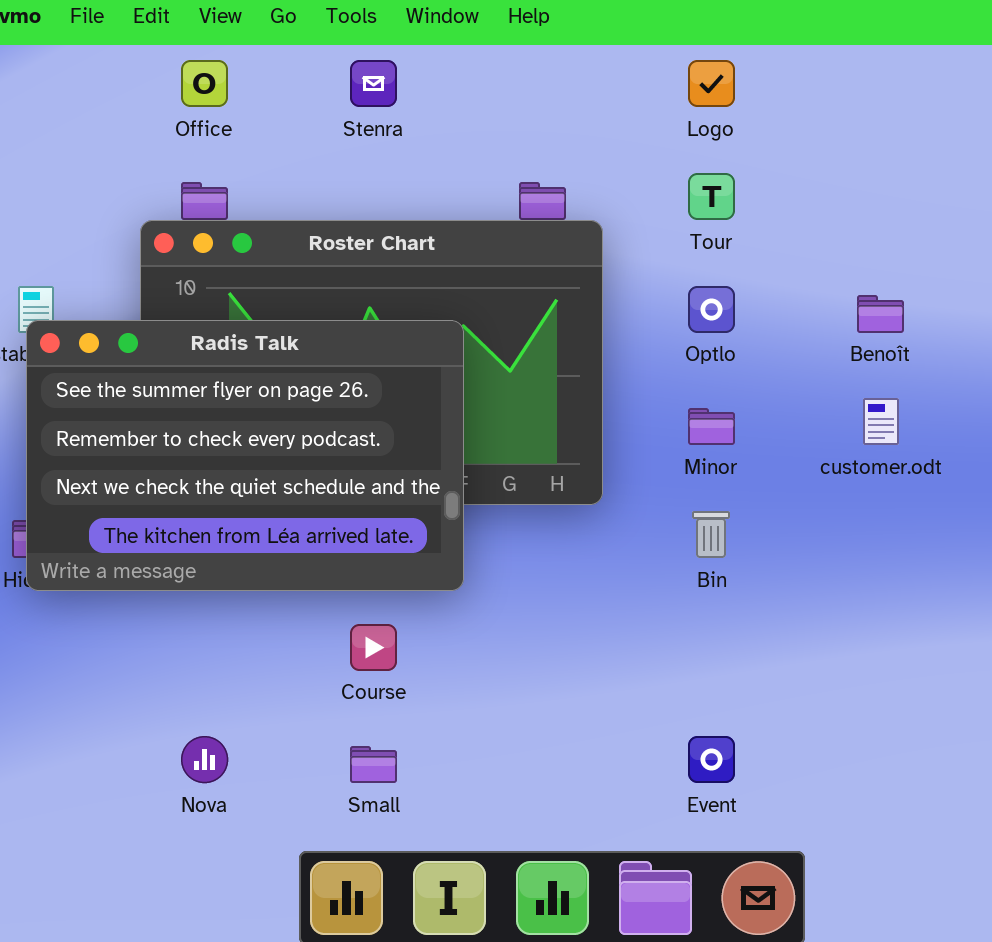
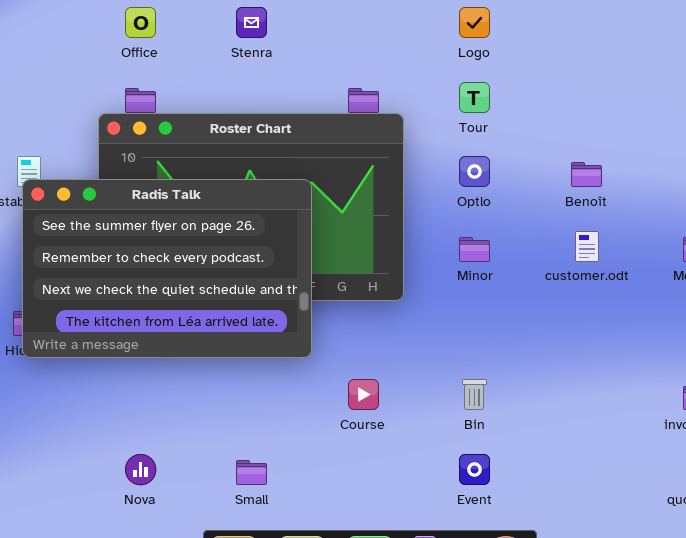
Bin: [692,511,730,558] -> [462,379,487,410], moved
Course: [350,624,397,671] -> [348,379,379,410], moved

